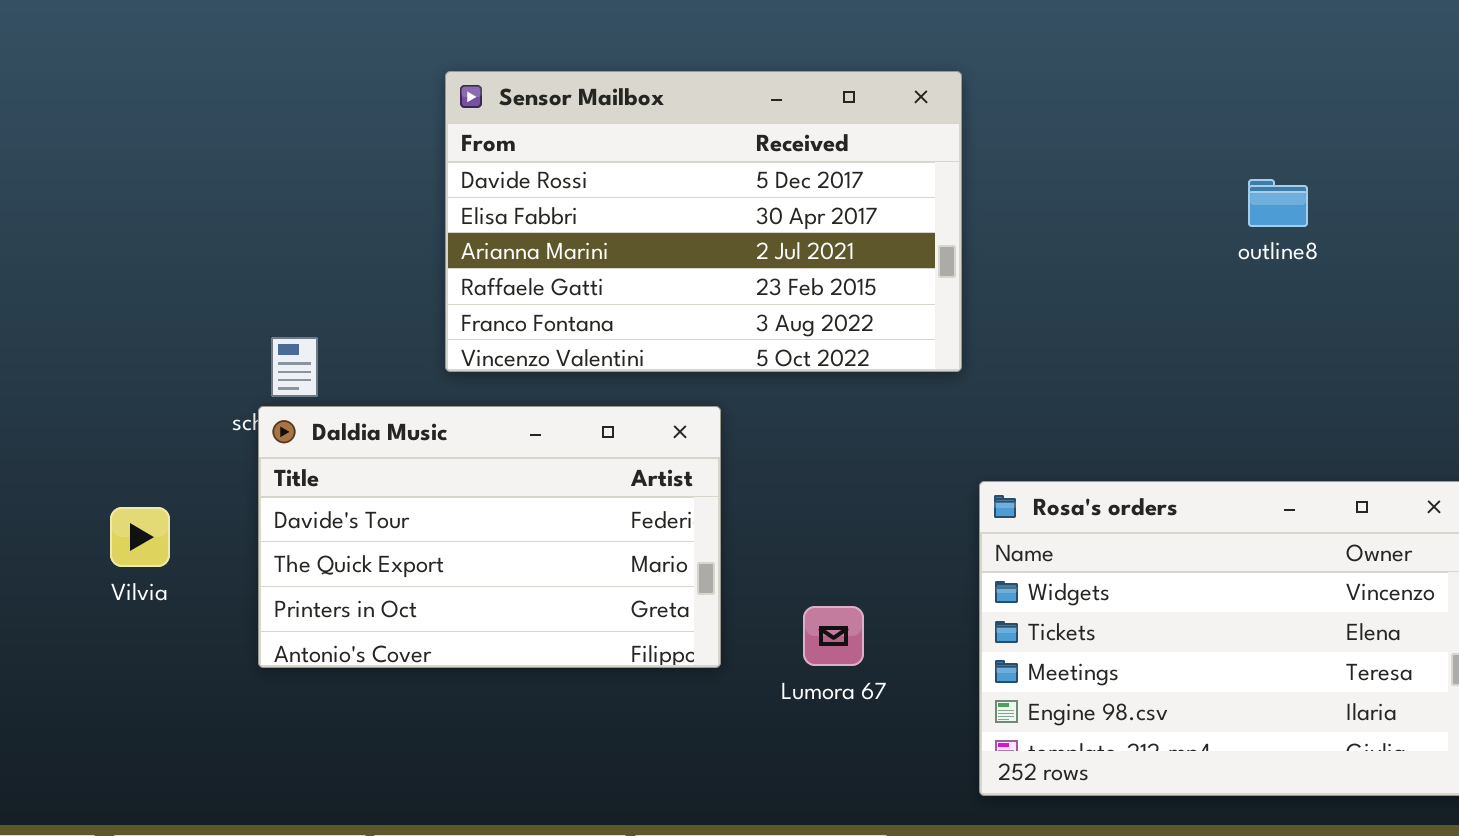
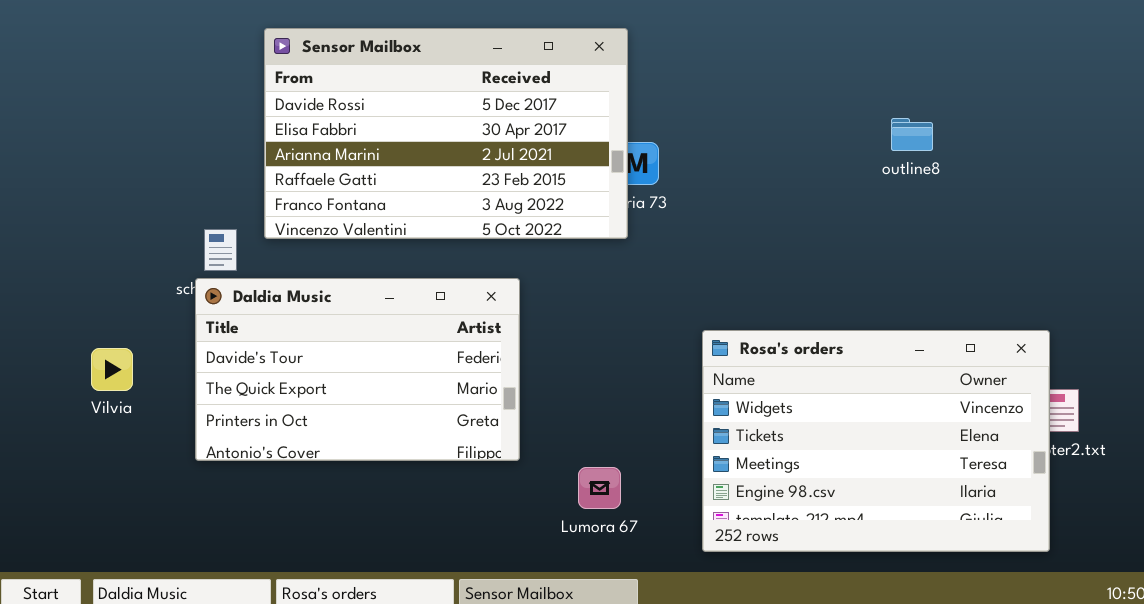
Sensor Mailbox: [445,71,962,372] -> [264,28,628,239], moved
Lumora 67: [803,606,864,666] -> [578,467,621,509], moved

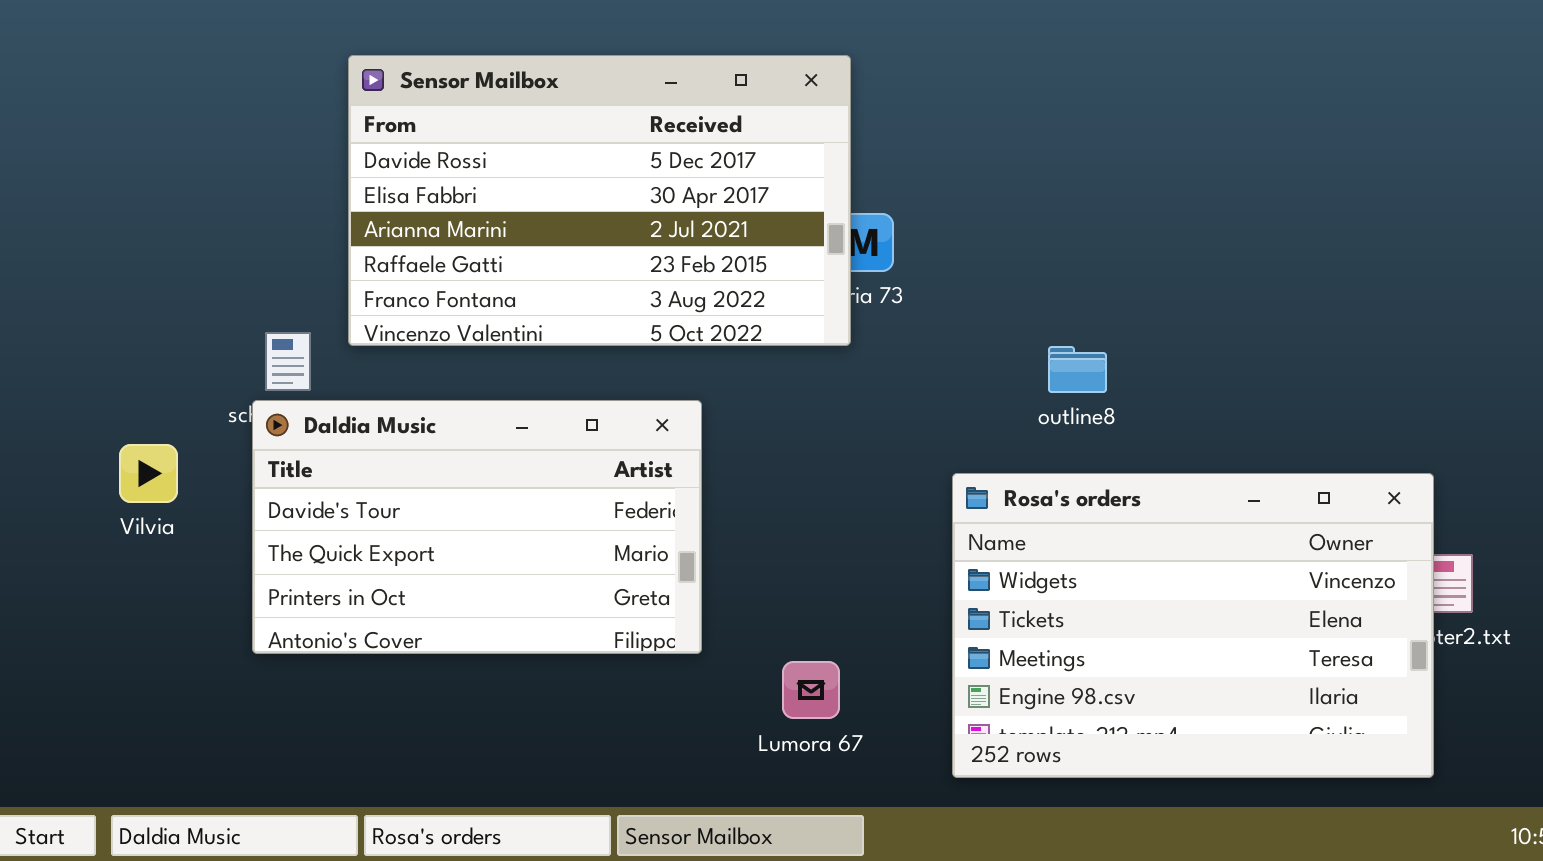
outline8: [891,118,933,151] -> [1048,346,1107,393], moved
Vilvia: [91,348,133,391] -> [119,444,178,503], moved

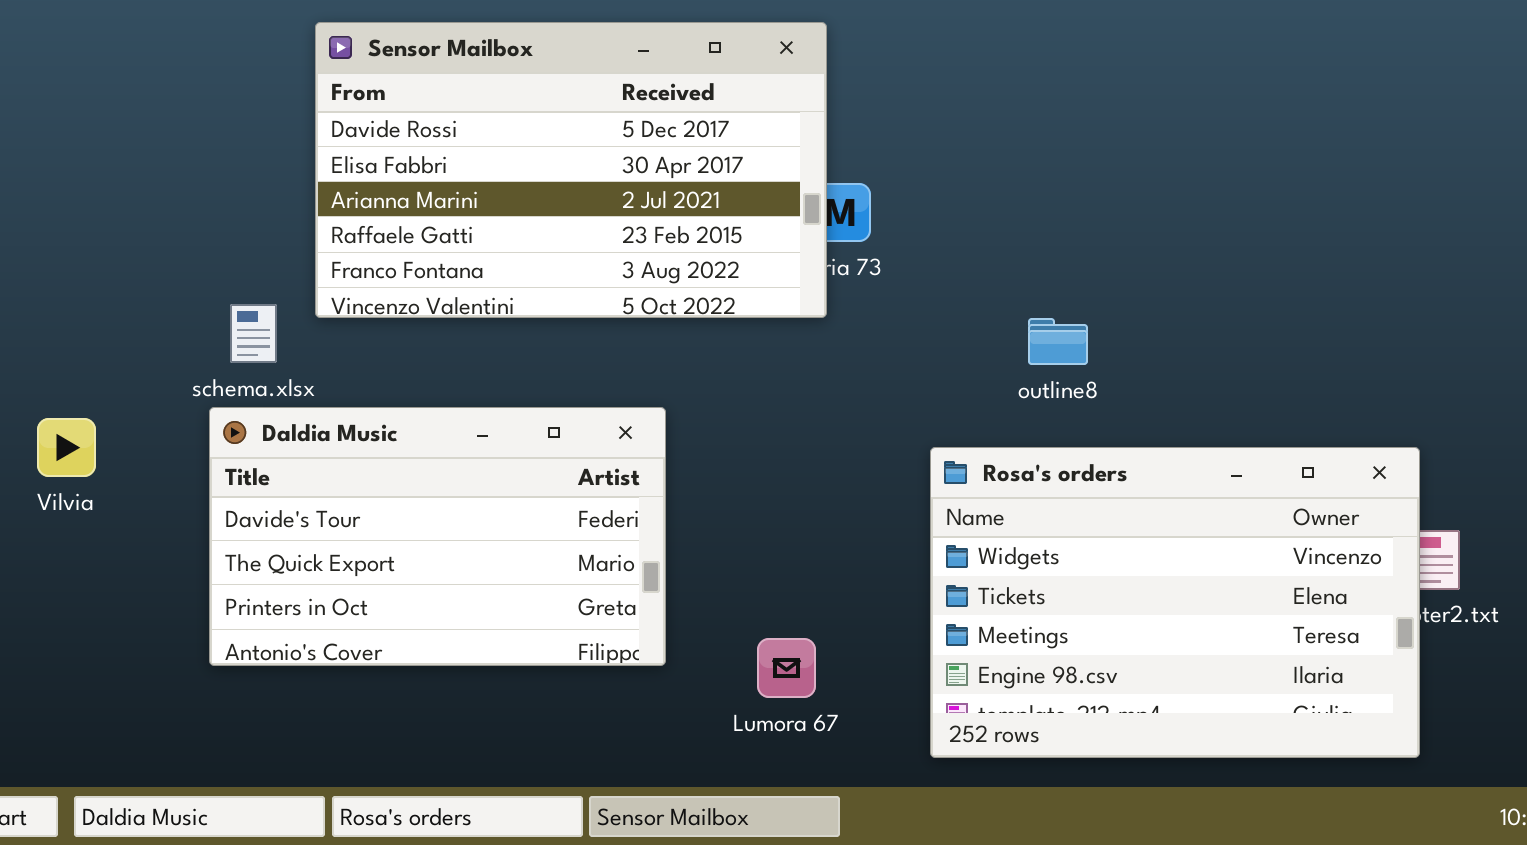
Daldia Music: [252,400,702,654] -> [209,407,666,666], moved
Vilvia: [119,444,178,503] -> [37,418,96,477], moved

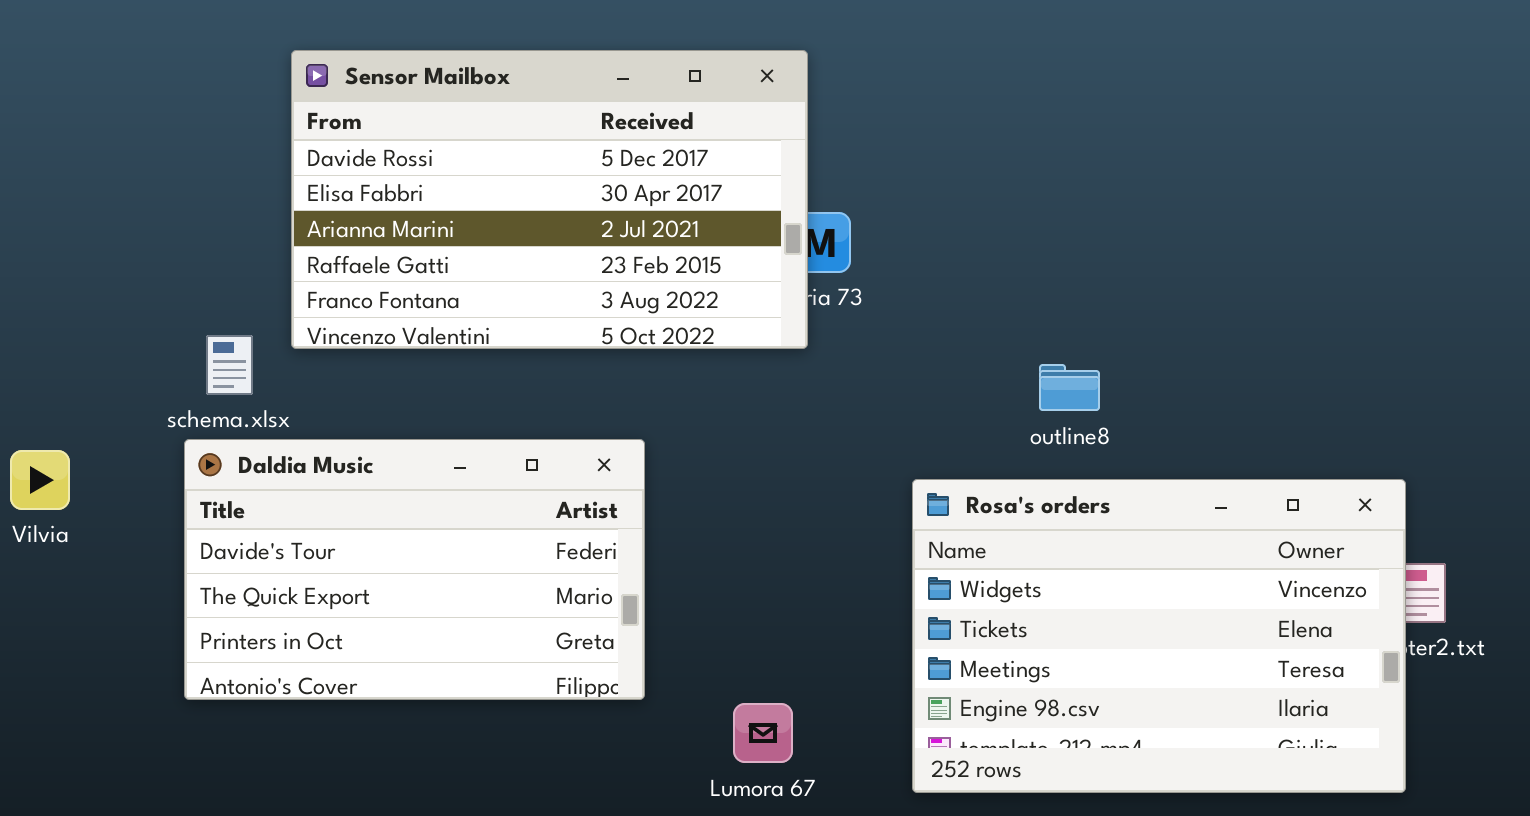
outline8: [1028,318,1088,365] -> [1039,364,1100,411], moved
Lumora 67: [757,638,816,698] -> [733,703,793,763], moved

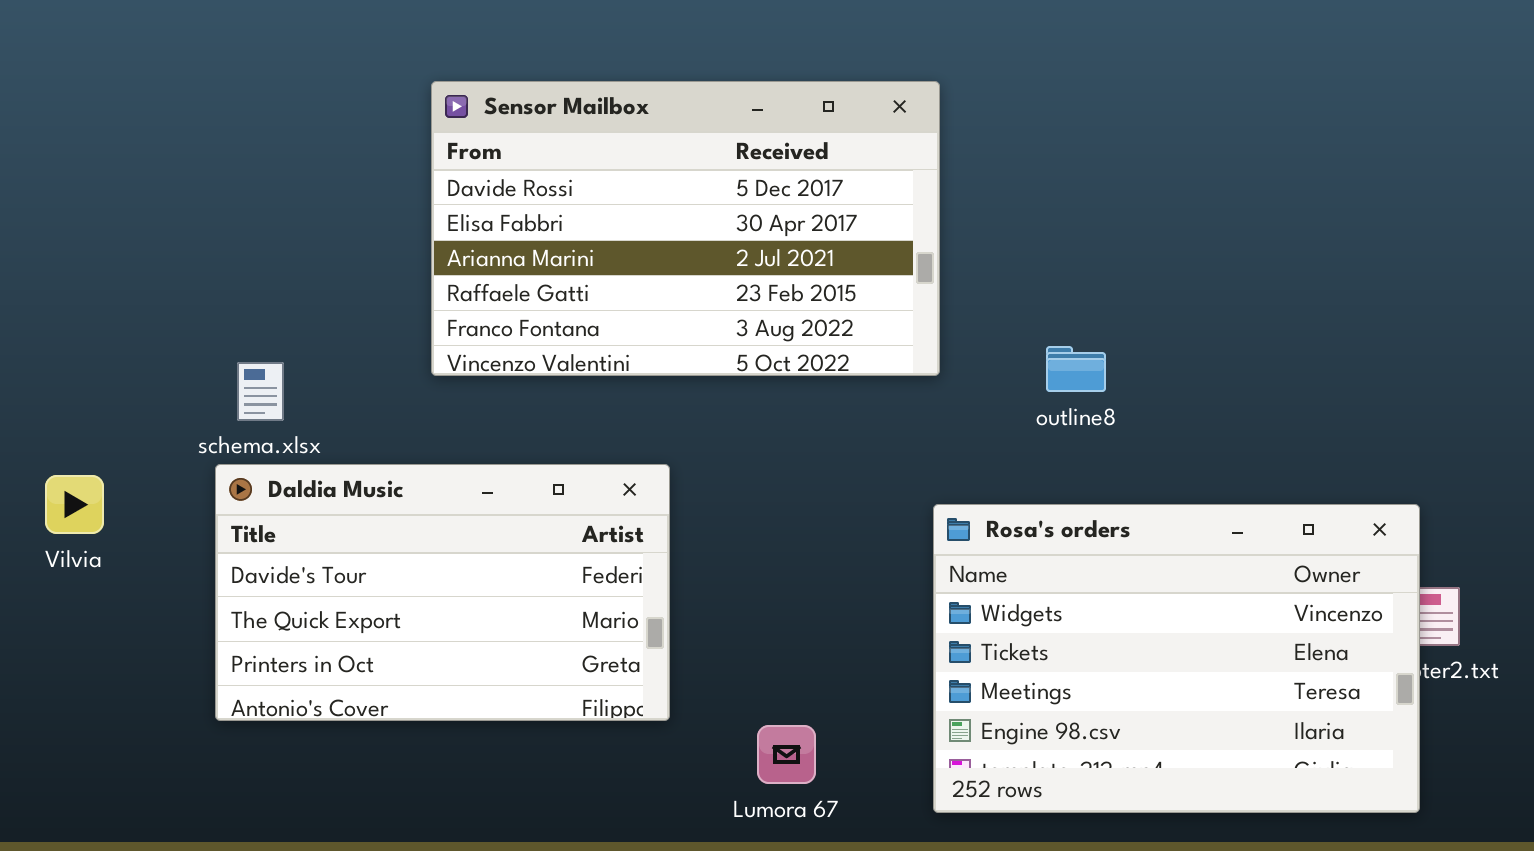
Sensor Mailbox: [291,50,808,349] -> [431,81,940,376], moved
outline8: [1039,364,1100,411] -> [1046,346,1106,392], moved

